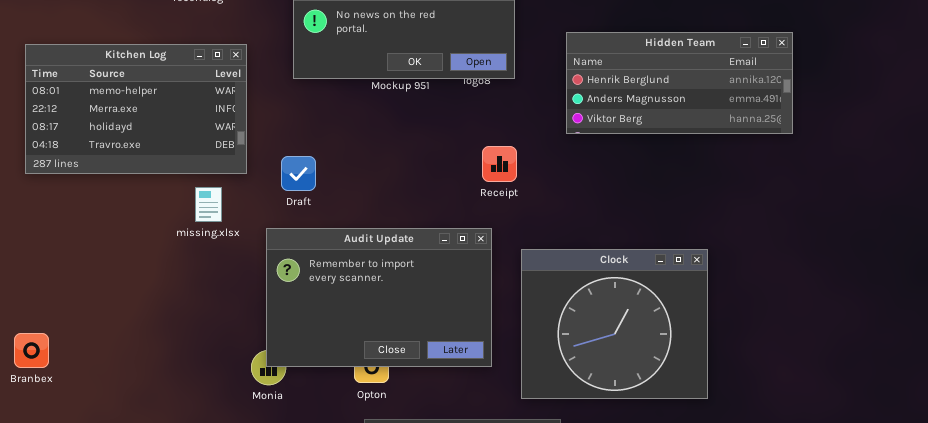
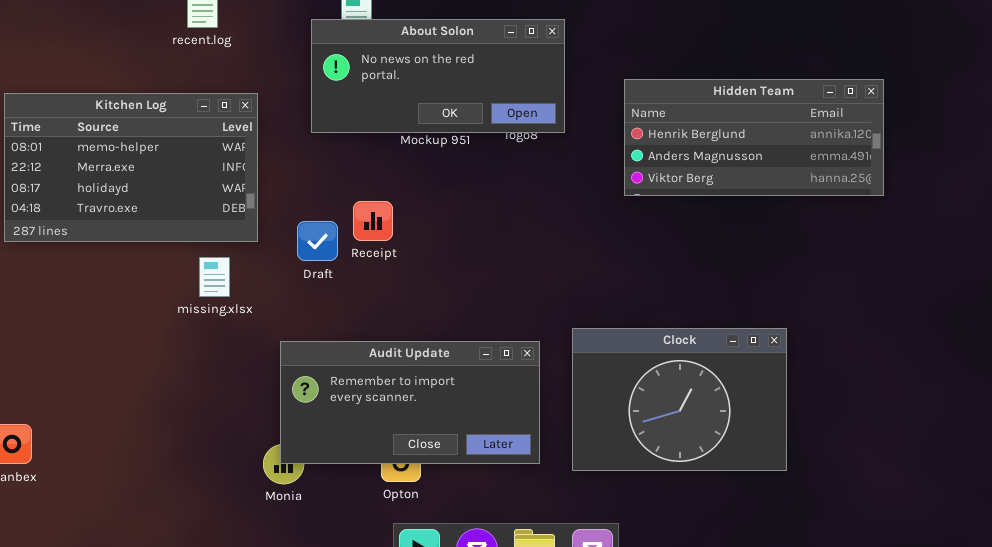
Receipt: [482,146,517,182] -> [353,201,393,241], moved
Audit Update: [266,228,492,367] -> [280,341,540,464], resized
Clock: [521,249,708,399] -> [572,328,787,471], resized

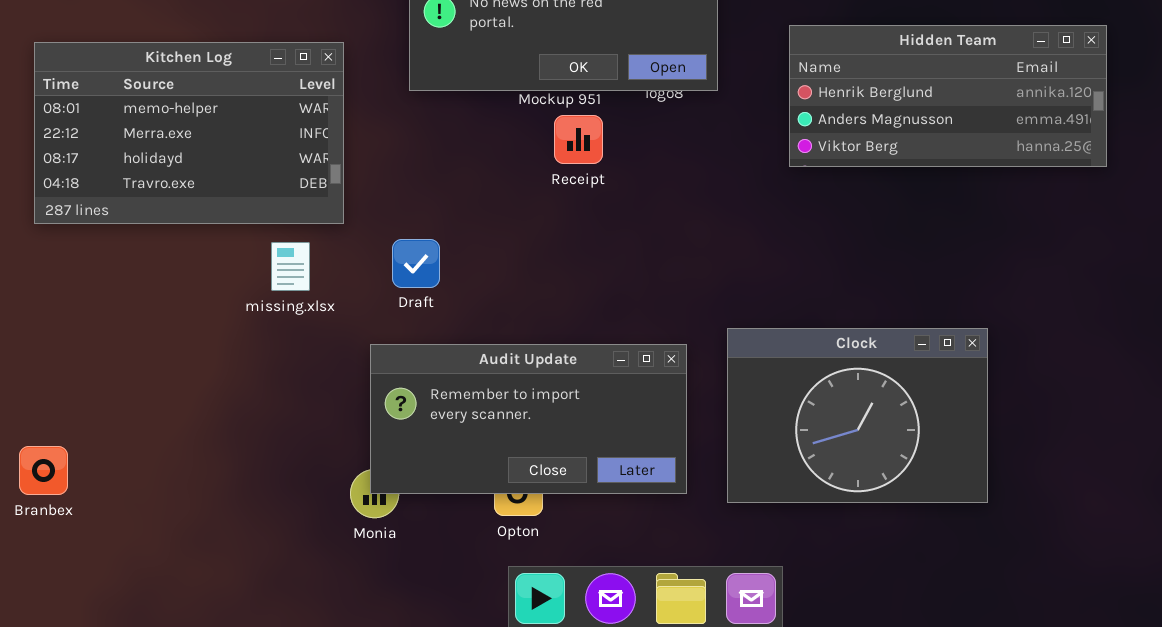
Receipt: [353,201,393,241] -> [554,115,603,164], moved
Draft: [297,221,338,261] -> [392,239,440,288], moved

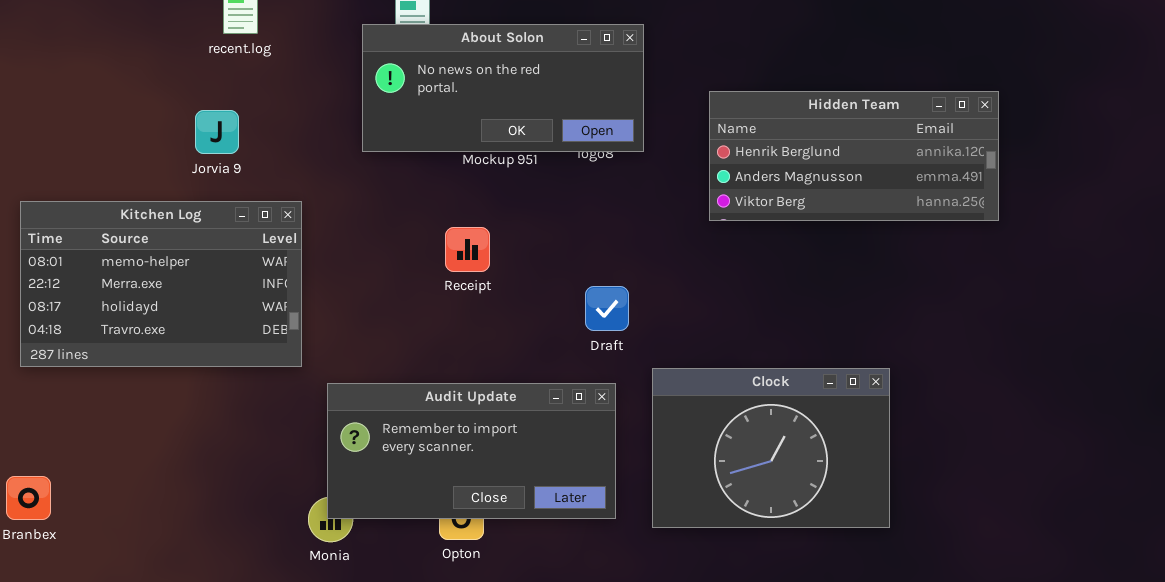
Kitchen Log: [34,42,344,224] -> [20,201,302,367], moved
Receipt: [554,115,603,164] -> [445,227,490,272], moved
Draft: [392,239,440,288] -> [585,286,629,331], moved

